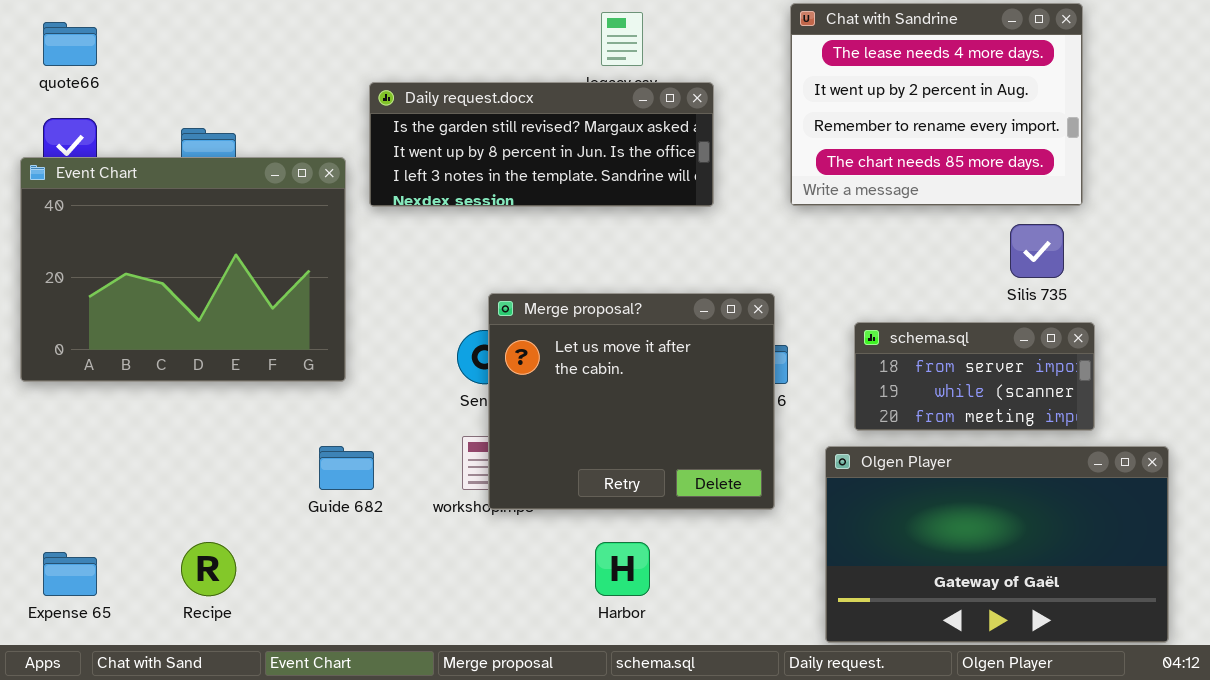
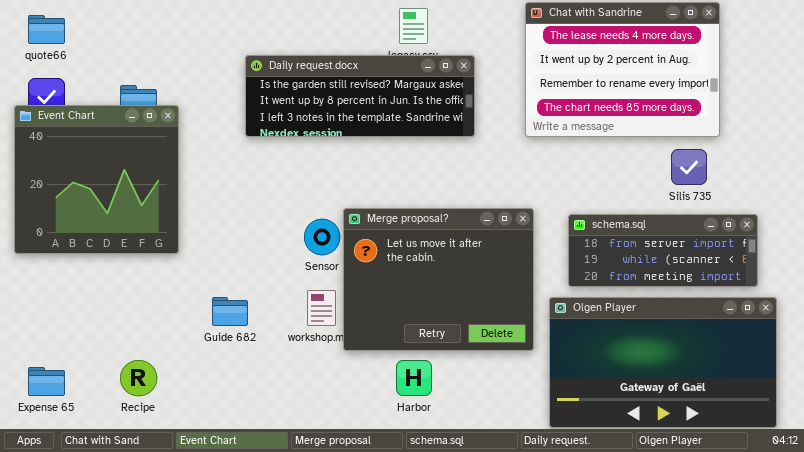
Event Chart: [20,157,346,382] -> [14,105,179,254], resized
Merge proposal?: [488,293,775,510] -> [343,208,534,351], moved
schema.sql: [854,322,1095,431] -> [568,214,758,287], resized

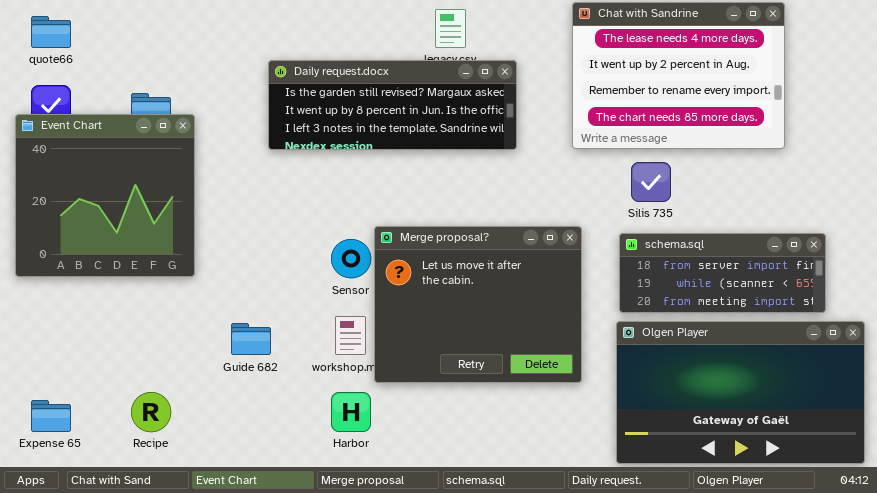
Silis 735: [671,149,707,185] -> [631,162,671,202], moved
Olgen Player: [549,297,777,428] -> [616,321,865,464], moved
Harbor: [396,360,432,396] -> [331,392,371,432], moved

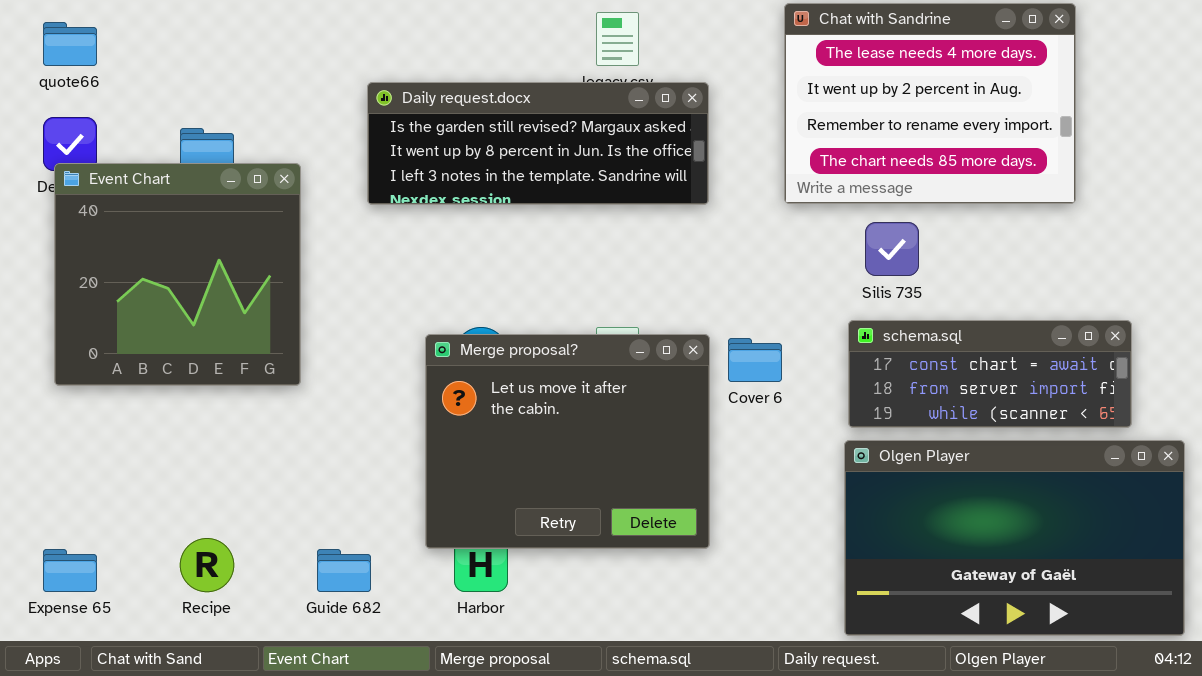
Event Chart: [15,114,195,277] -> [54,163,301,386], moved
Merge proposal?: [374,226,582,383] -> [425,334,710,549], moved
schema.sql: [619,233,826,313] -> [848,320,1132,428], scrolled up 1 row
Guide 682: [231,323,271,355] -> [317,549,371,592], moved

